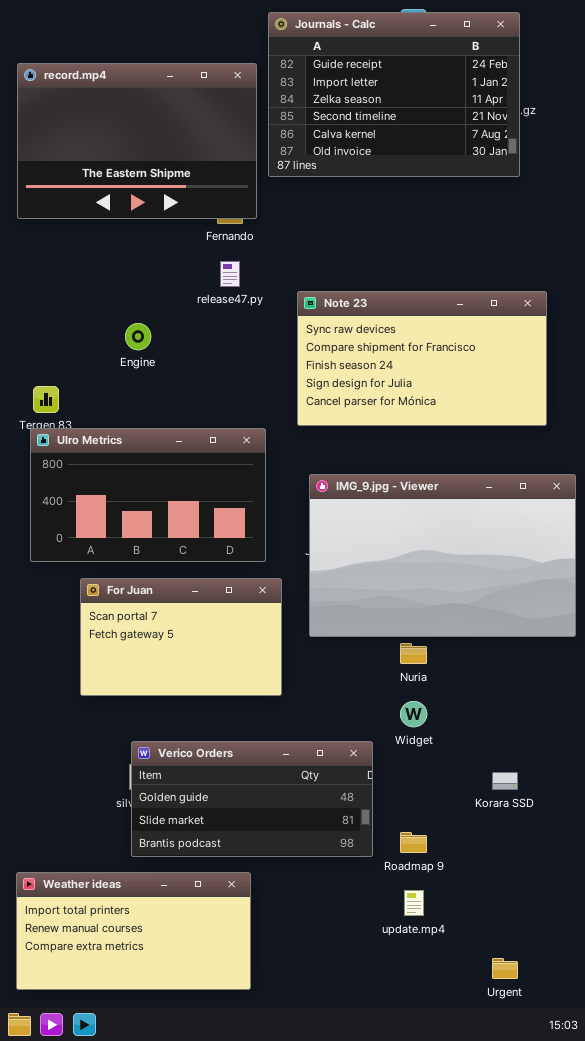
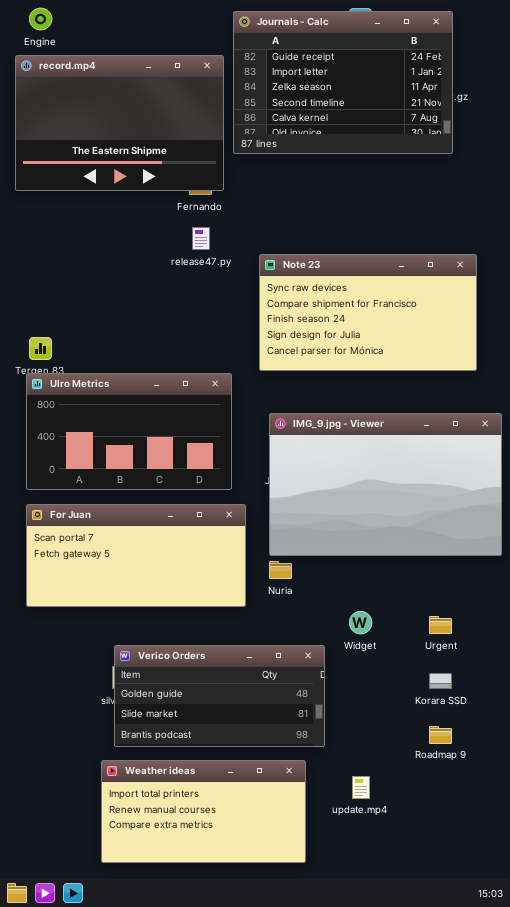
Engine: [125,323,151,350] -> [29,8,52,30], moved
For Juan: [80,578,282,696] -> [26,504,246,607], resized
Nuria: [400,643,427,664] -> [269,561,292,579], moved
Roadmap 9: [400,832,427,853] -> [429,726,452,744], moved
Weather ideas: [16,872,251,990] -> [101,760,306,863], moved
Urgent: [492,958,518,979] -> [429,616,452,634], moved

